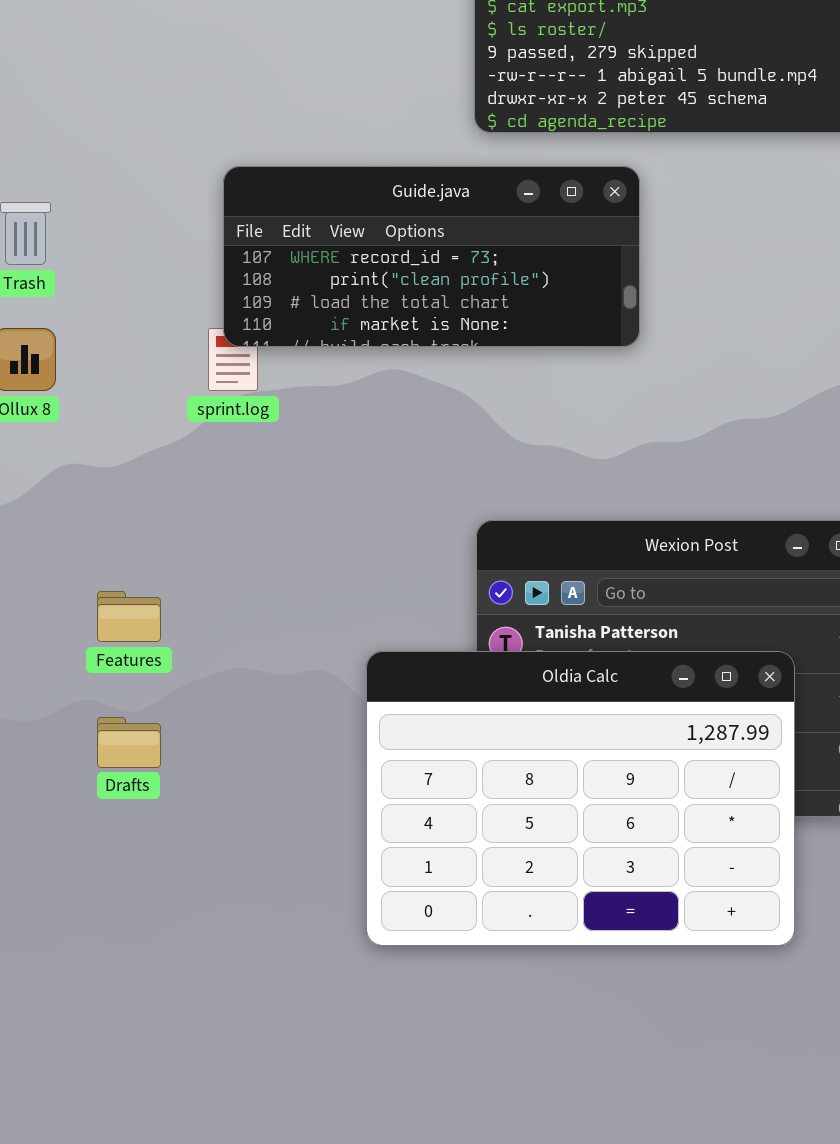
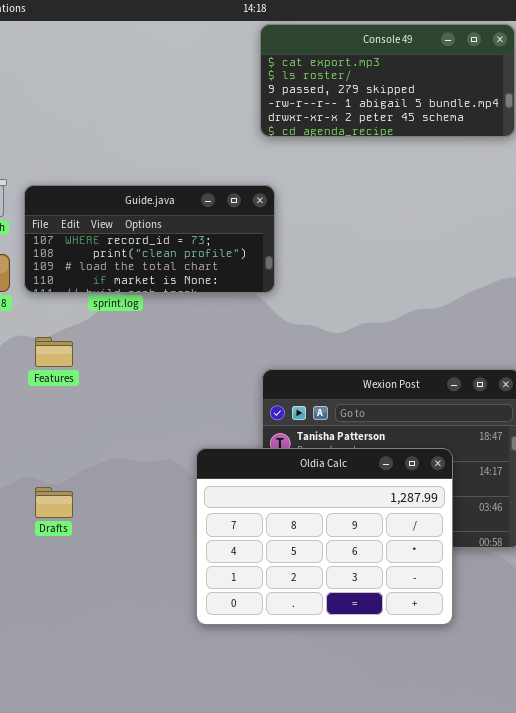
Guide.java: [223,166,640,347] -> [24,185,275,293], moved
Features: [97,591,161,642] -> [35,337,73,367], moved

